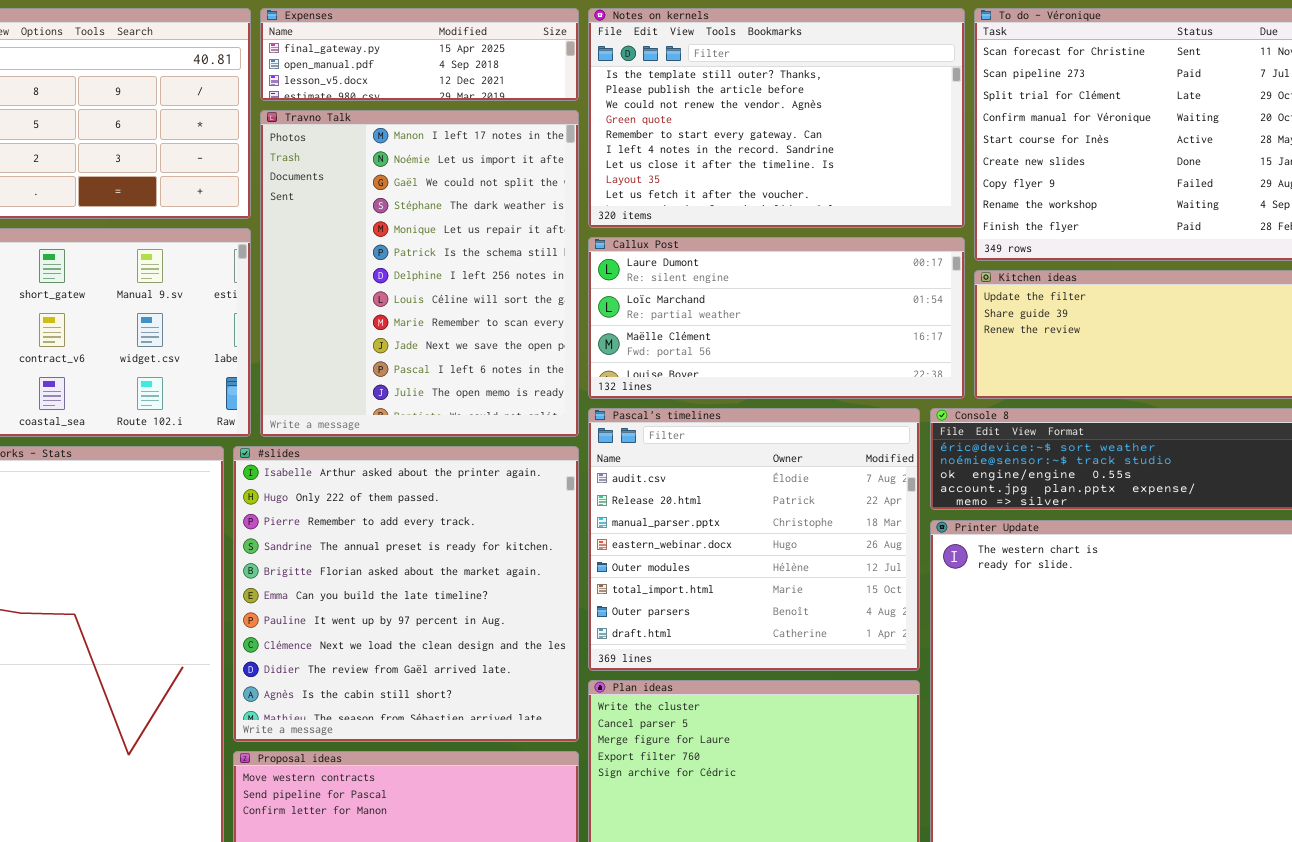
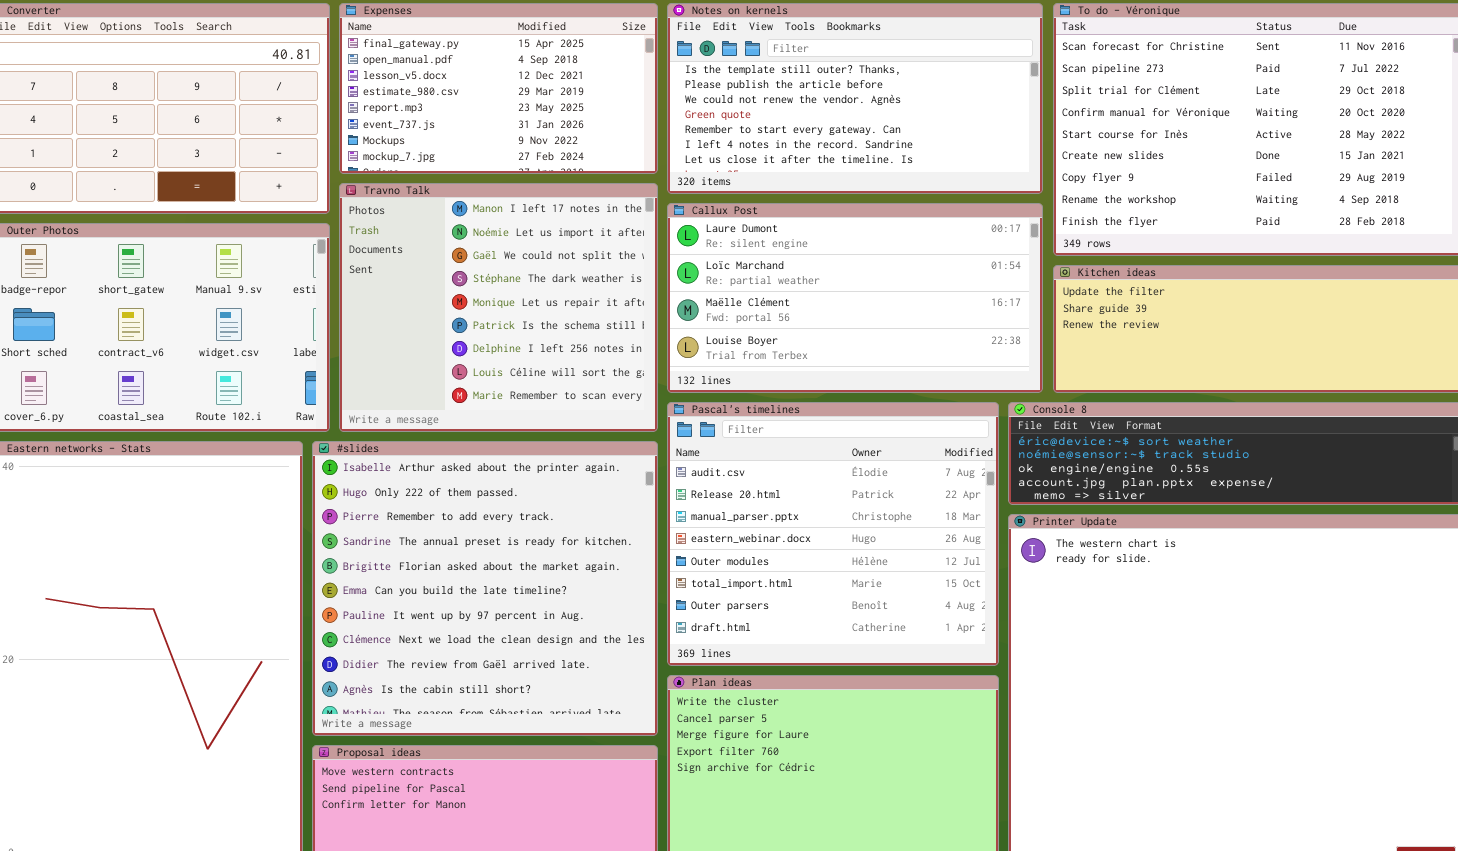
Expenses: [260,8,579,101] -> [339,3,658,174], resized
Notes on kernels: [588,8,965,228] -> [667,3,1043,194], resized
Travno Talk: [260,110,579,437] -> [339,183,658,432], resized
Callux Post: [588,237,965,399] -> [667,203,1043,393], resized

